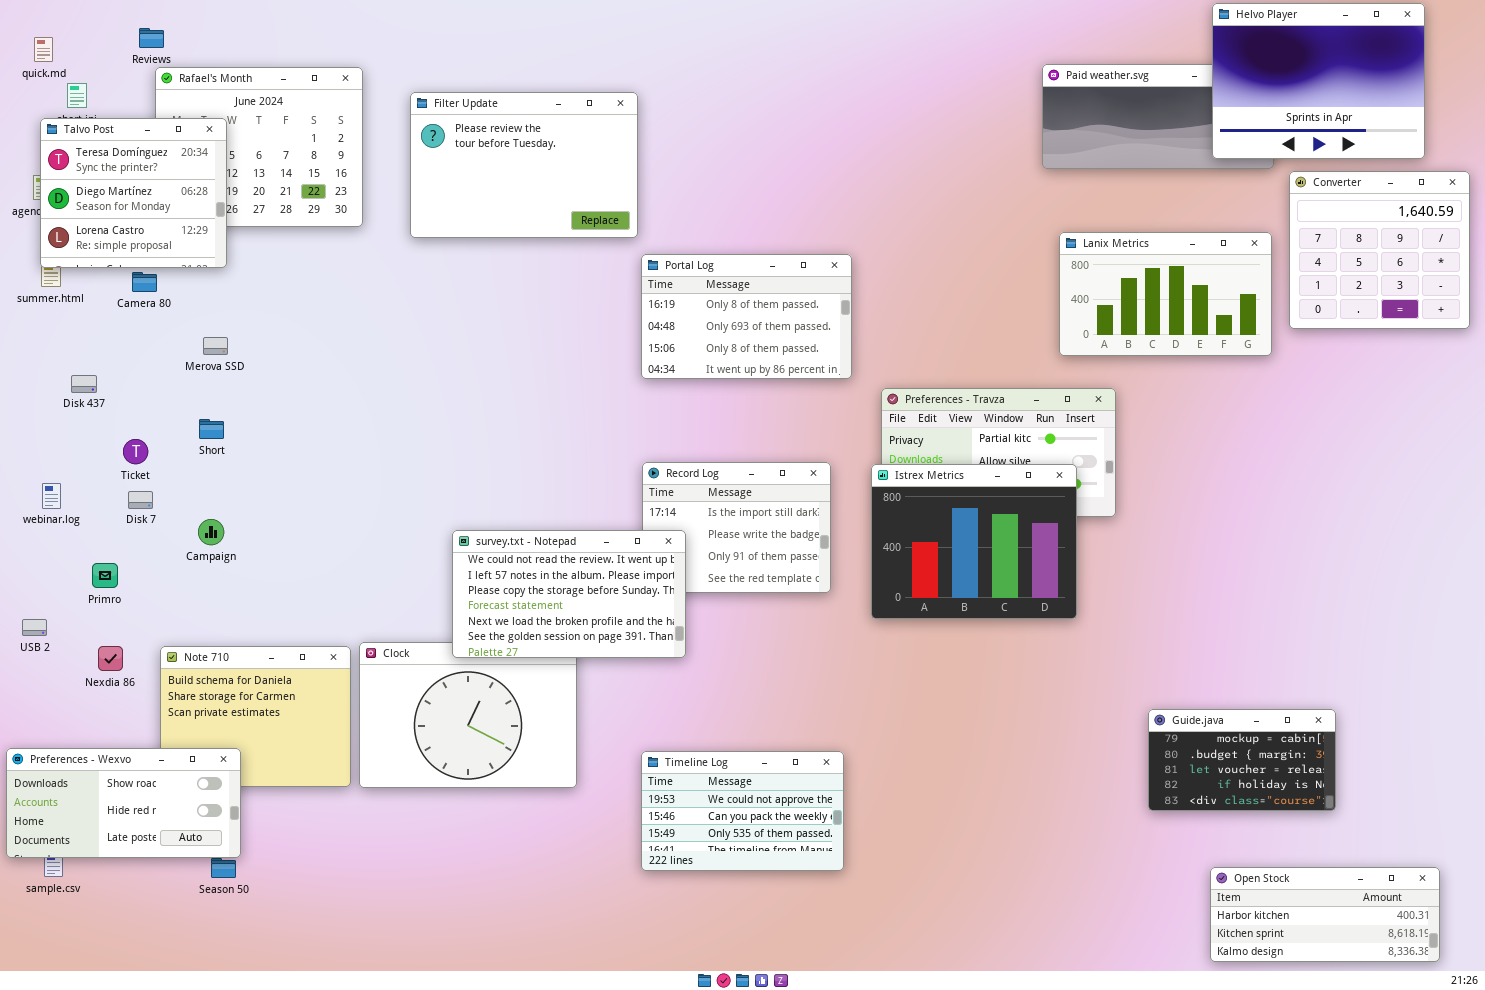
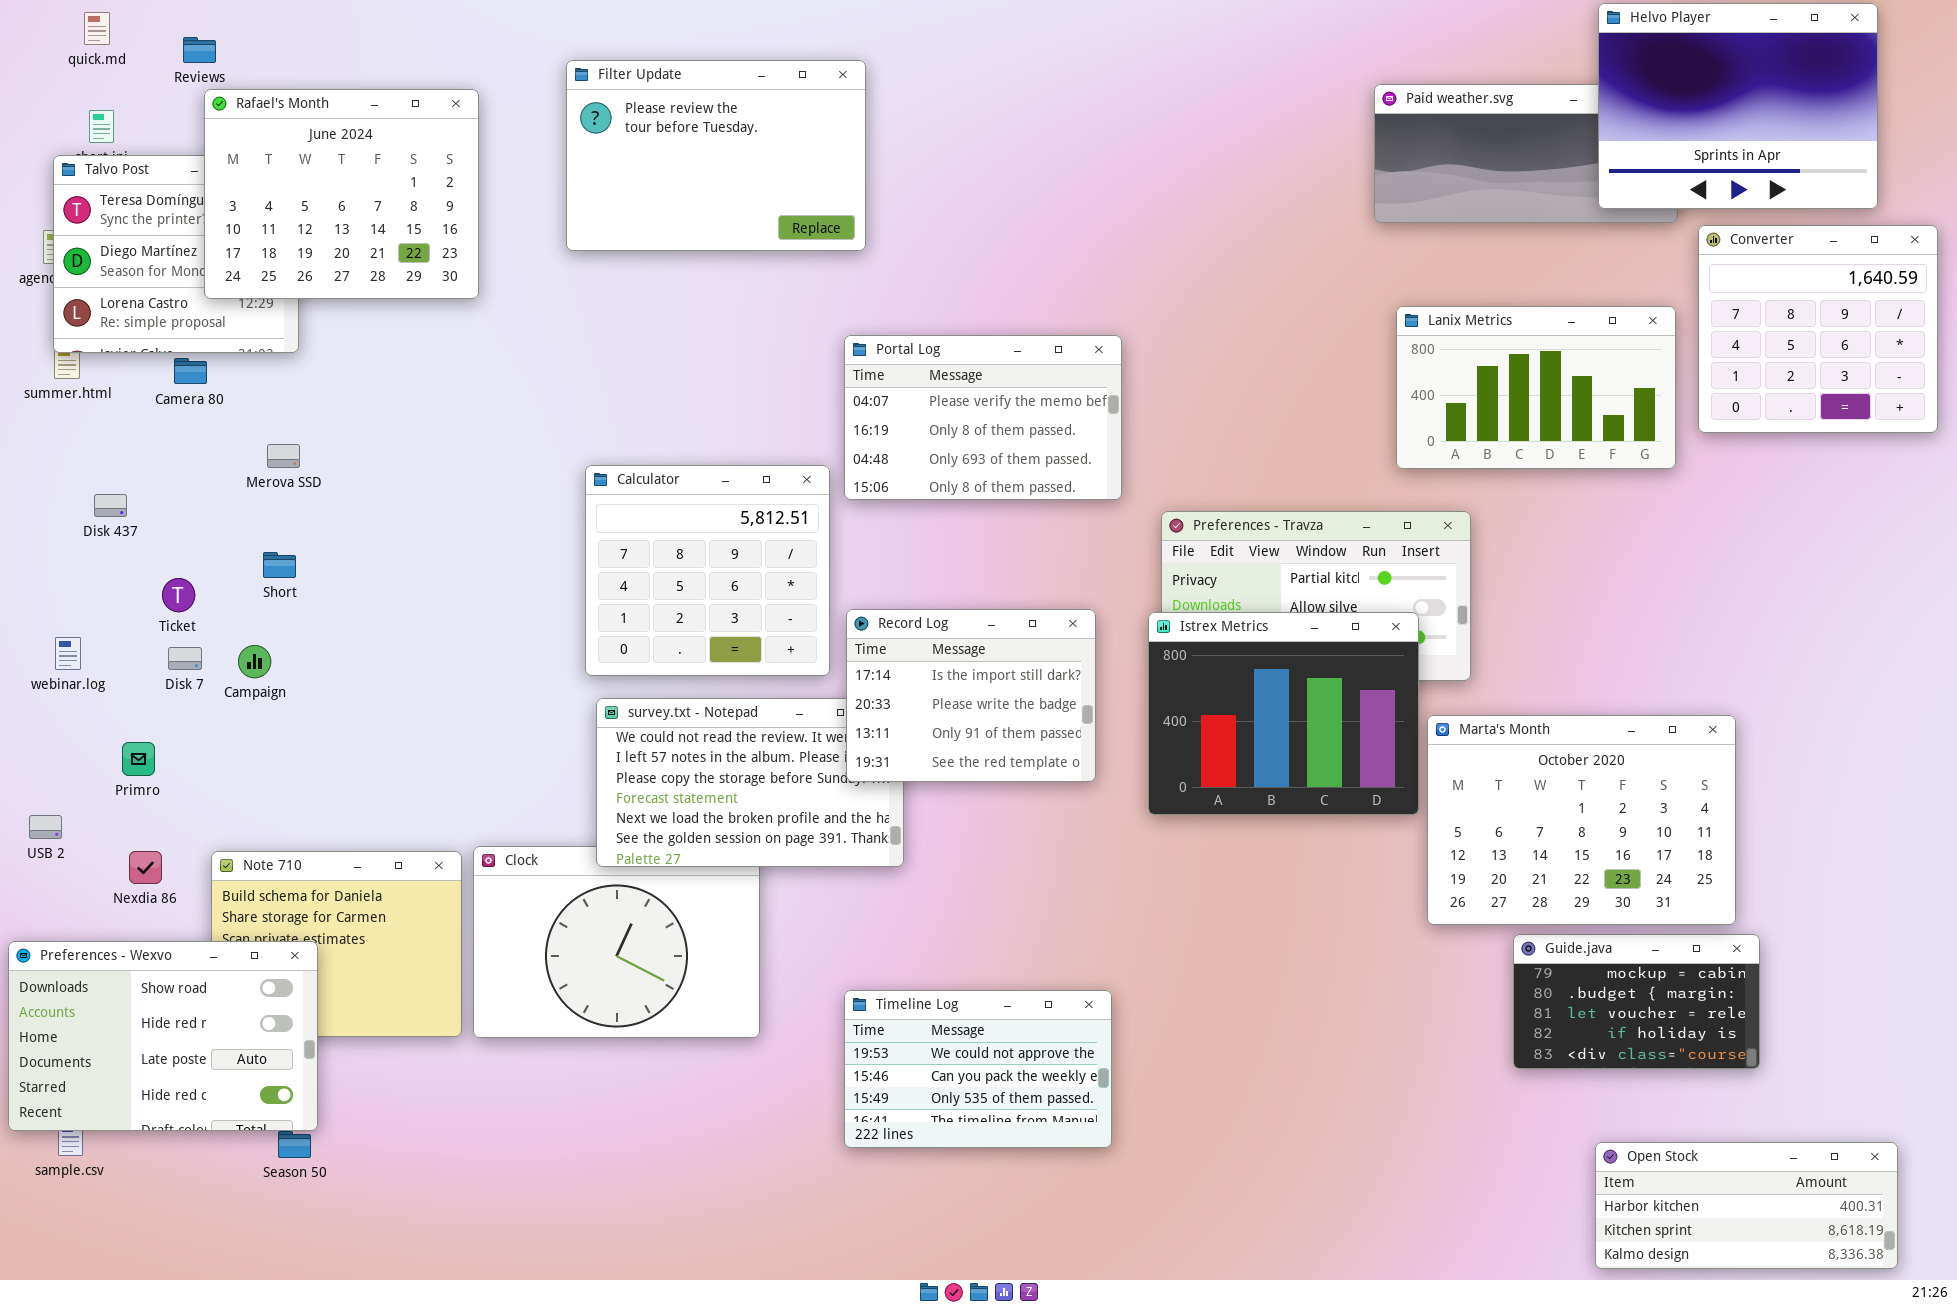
quick.md: [34,37,53,62] -> [84,12,110,45], moved
Rafael's Month: [155,67,363,227] -> [204,89,479,299], raised
Filter Update: [410,92,638,238] -> [566,60,866,251], moved
Portal Log: [641,254,852,379] -> [844,335,1122,500], scrolled up 1 row
Calculator: none -> [585,465,830,676], opened
Record Log: [642,462,831,593] -> [846,609,1096,782], raised
Campaign: [198,519,224,545] -> [238,645,271,678], moved
Marta's Month: none -> [1427,715,1736,925], opened
Preferences - Wexvo: [6,748,241,858] -> [8,941,318,1131], resized

